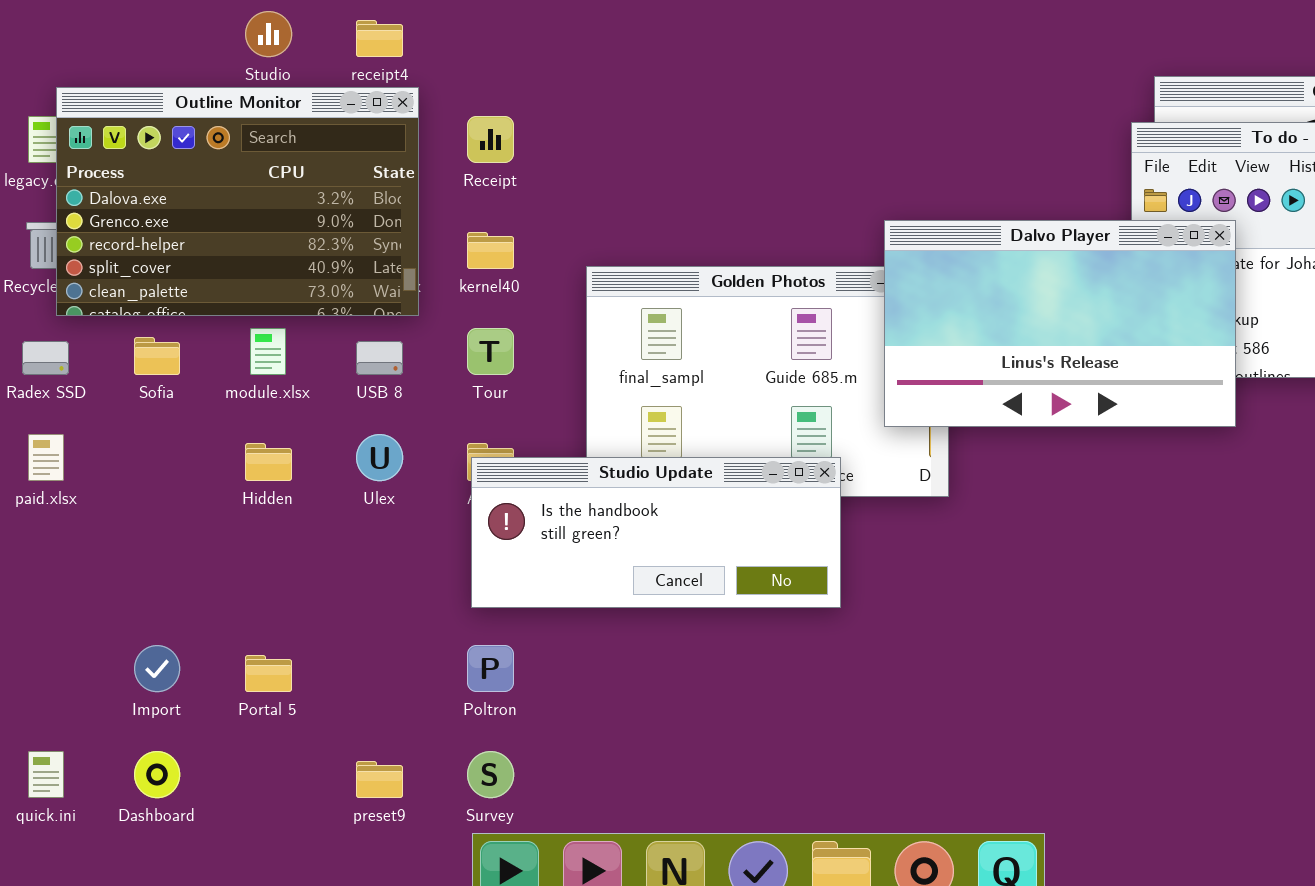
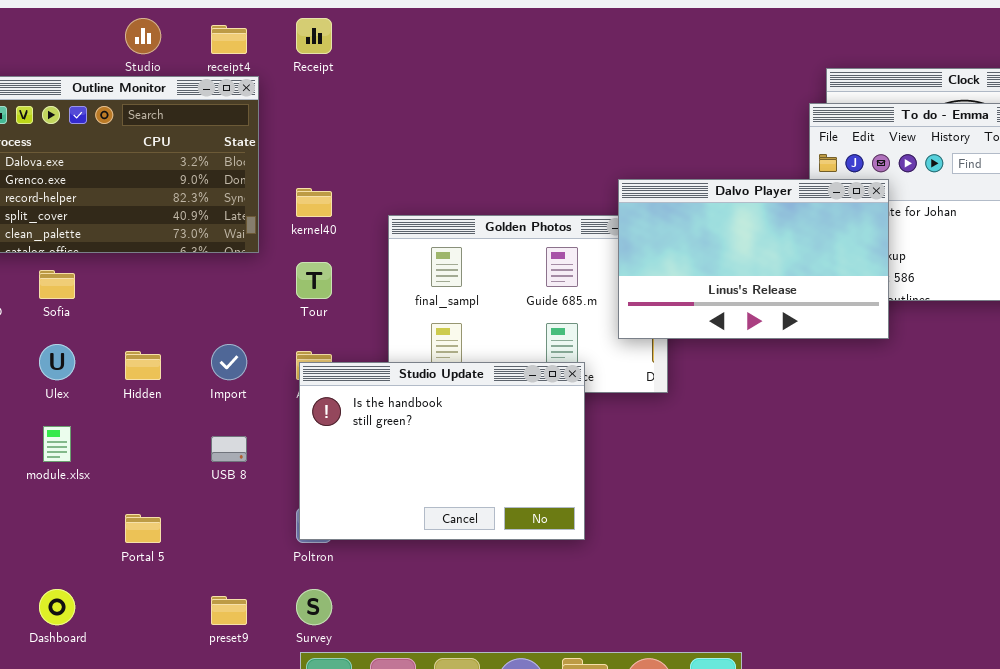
Receipt: [467,116,514,163] -> [296,18,332,54], moved
module.xlsx: [250,328,286,375] -> [43,426,71,462], moved
USB 8: [356,341,403,375] -> [211,436,247,462], moved
Ulex: [356,434,403,481] -> [39,344,75,380], moved
Studio Update: [471,457,841,608] -> [299,362,585,540], resized
Import: [134,645,180,692] -> [211,344,247,380], moved

